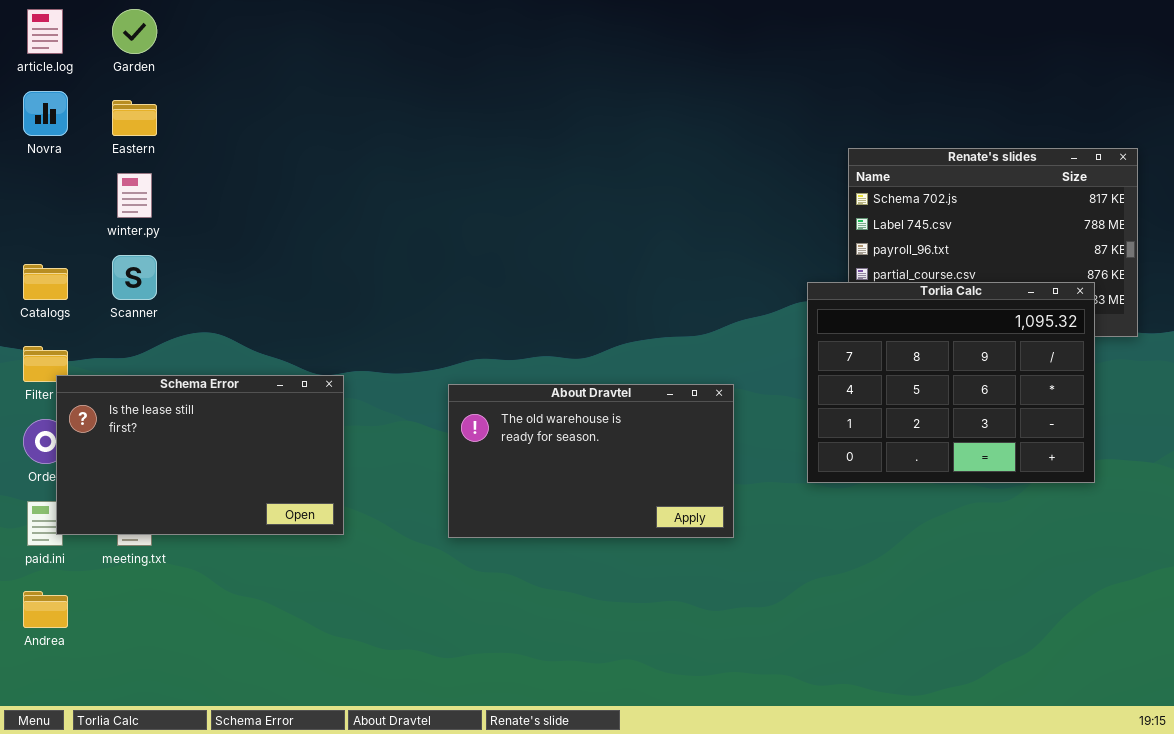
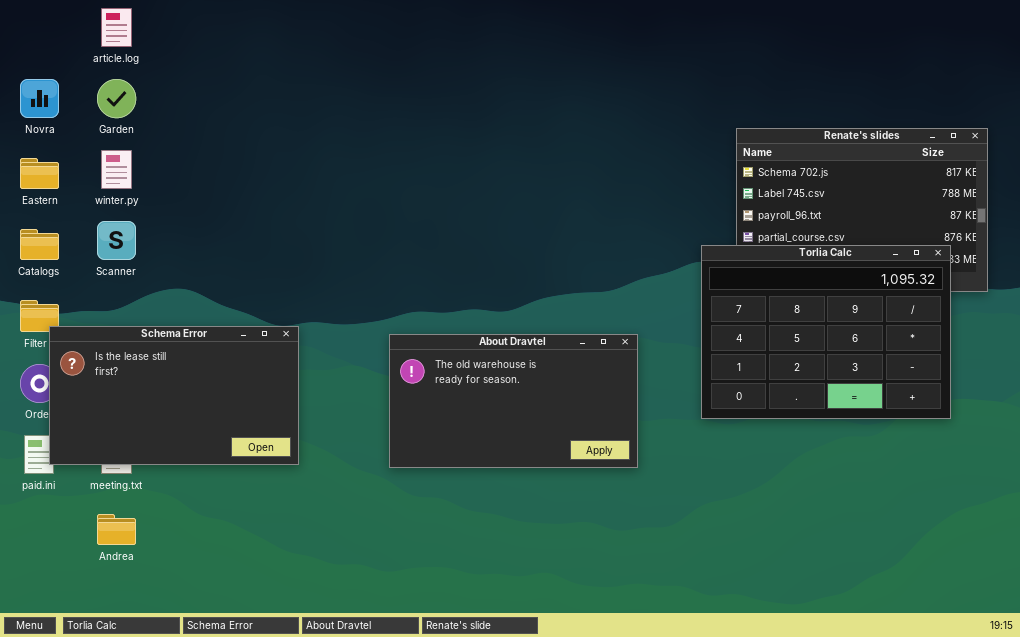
article.log: [27,9,63,54] -> [101,8,132,47], moved
Garden: [112,9,157,54] -> [97,79,136,118], moved
Eastern: [112,100,157,136] -> [20,158,59,189], moved
Andrea: [23,591,68,628] -> [97,514,136,545], moved

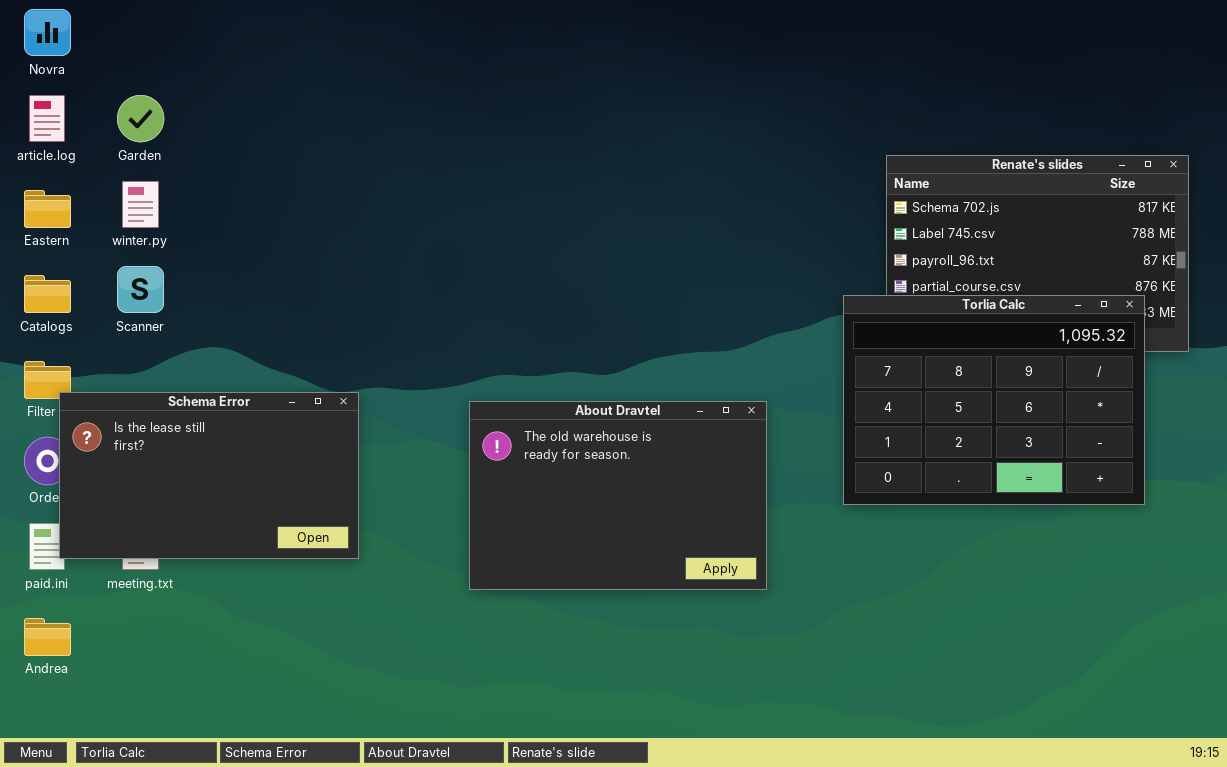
article.log: [101,8,132,47] -> [29,95,65,142], moved
Novra: [20,79,59,118] -> [24,9,71,56], moved
About Dravtel: [389,334,638,468] -> [469,401,767,590], resized
Andrea: [97,514,136,545] -> [24,618,71,656], moved

